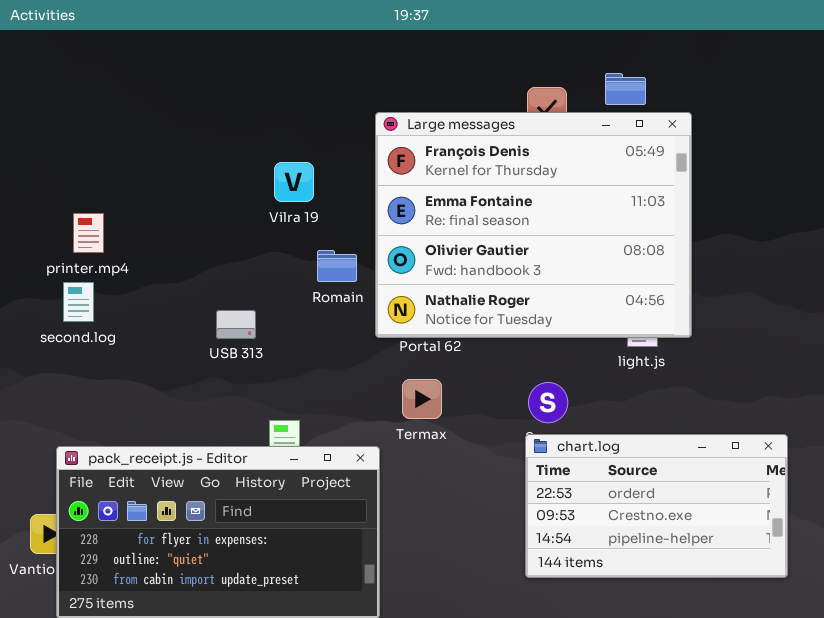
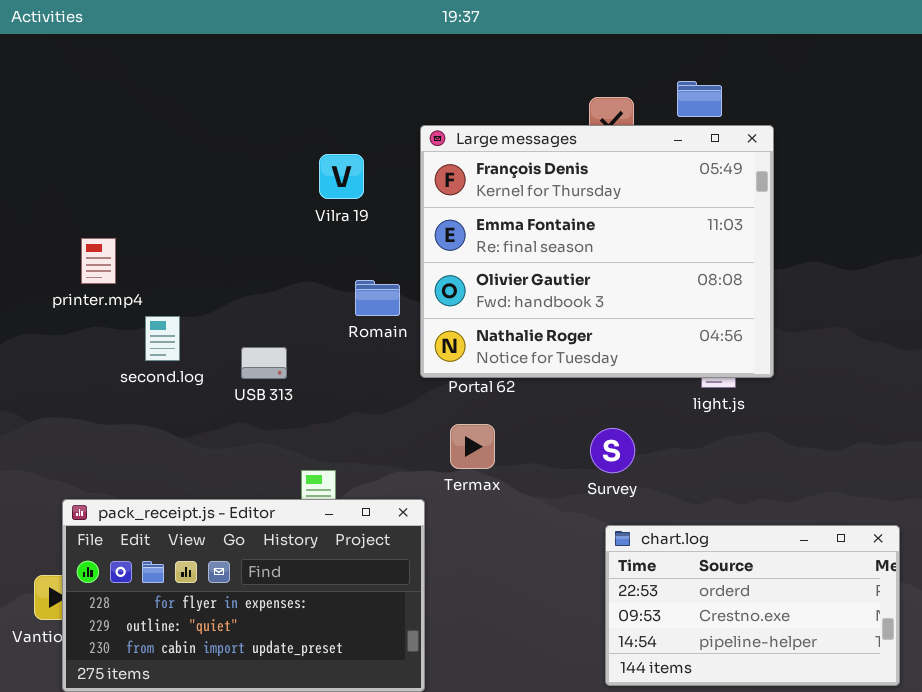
Vilra 19: [274,162,314,202] -> [319,154,364,199], moved
second.log: [63,282,94,322] -> [145,316,180,361], moved
chart.log: [525,434,788,578] -> [605,525,900,686], moved

